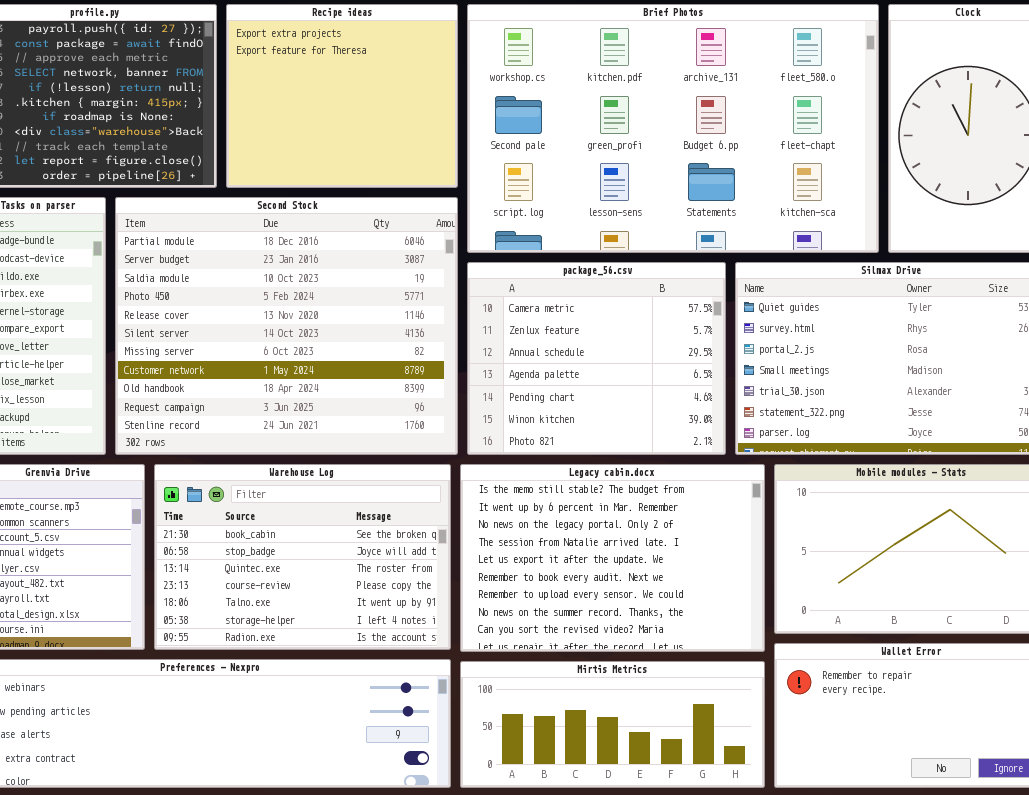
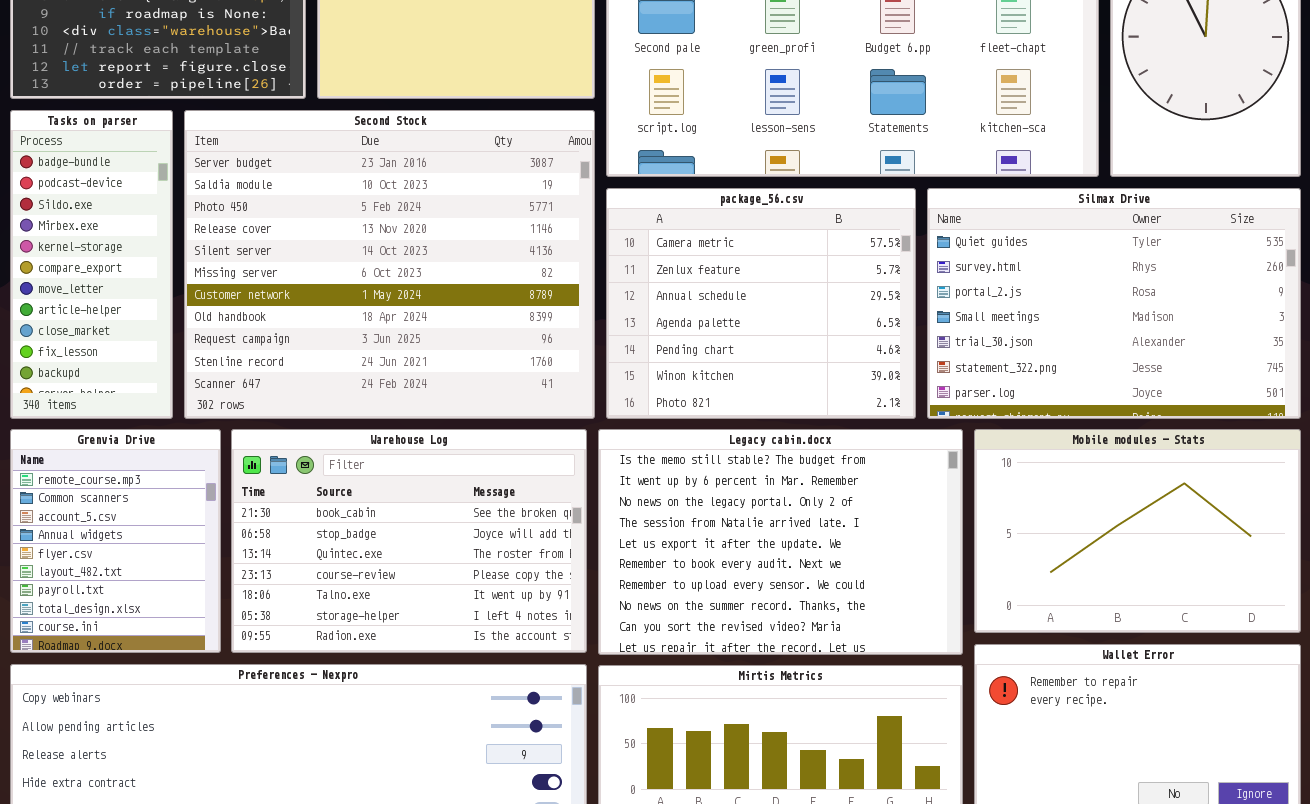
Second Stock: [115,197,458,455] -> [184,110,595,419], scrolled down 1 row

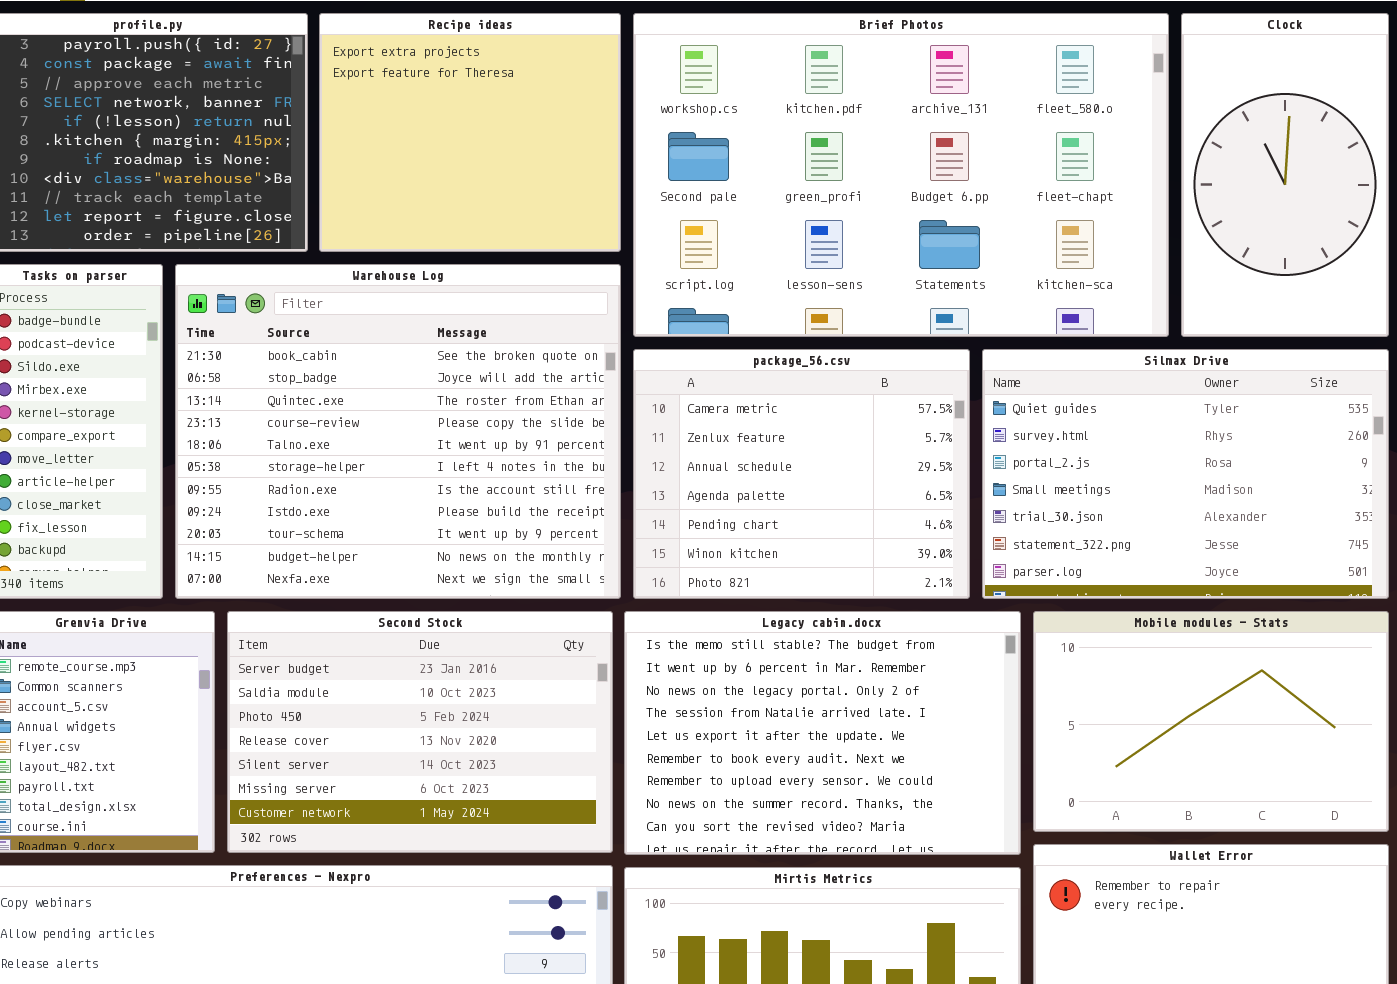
Second Stock: [184,110,595,419] -> [227,611,613,853], moved, resized
Warehouse Log: [231,429,587,653] -> [175,264,621,599], moved, resized

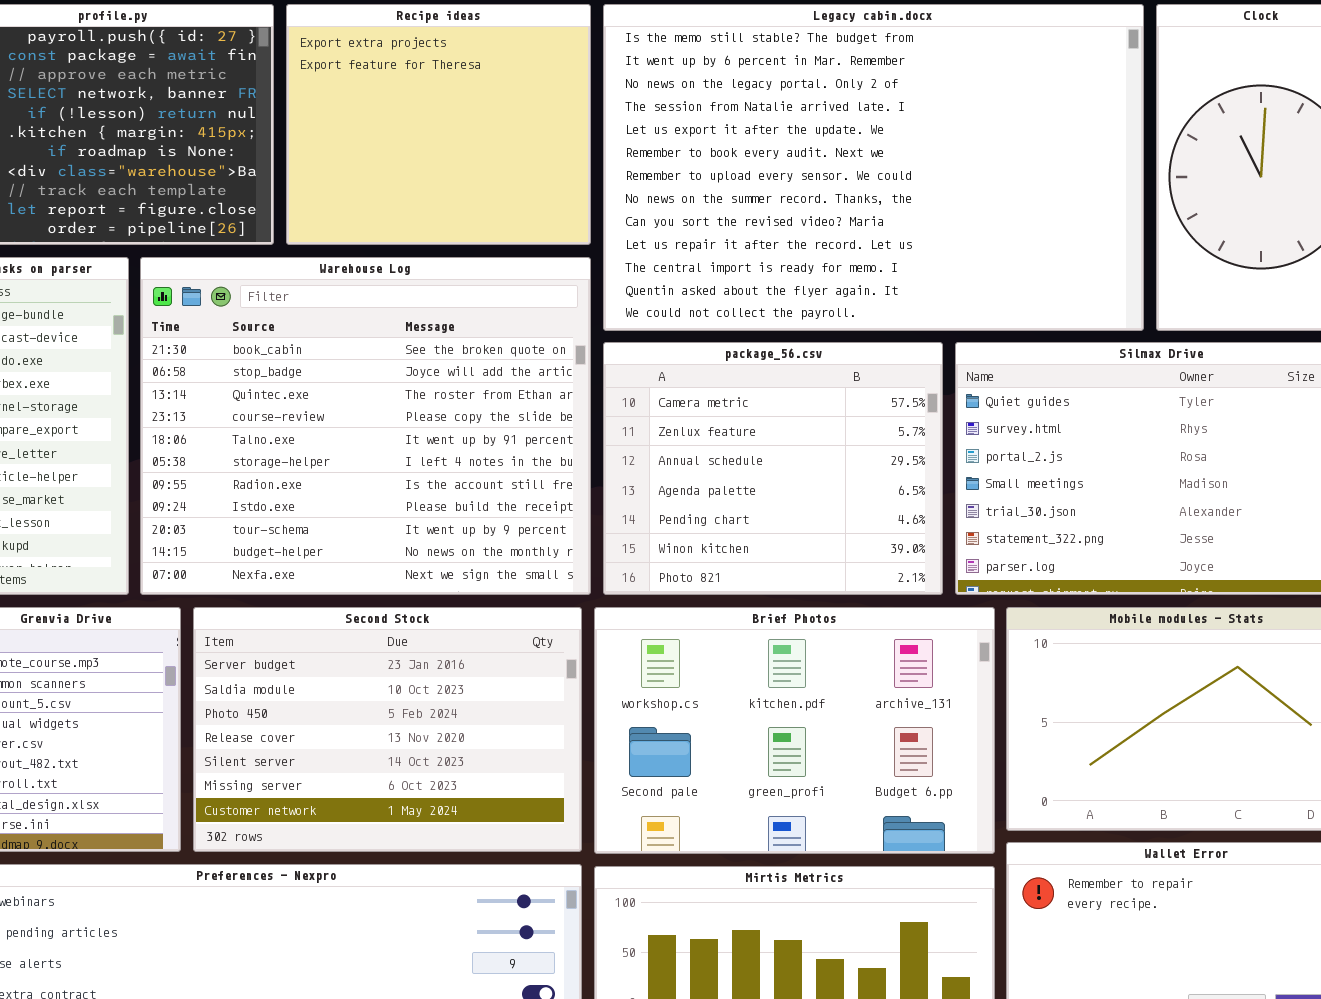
Brief Photos: [633,13,1169,337] -> [594,607,995,854], moved, resized
Legacy cabin.docx: [624,611,1021,855] -> [603,4,1144,331], moved, resized

